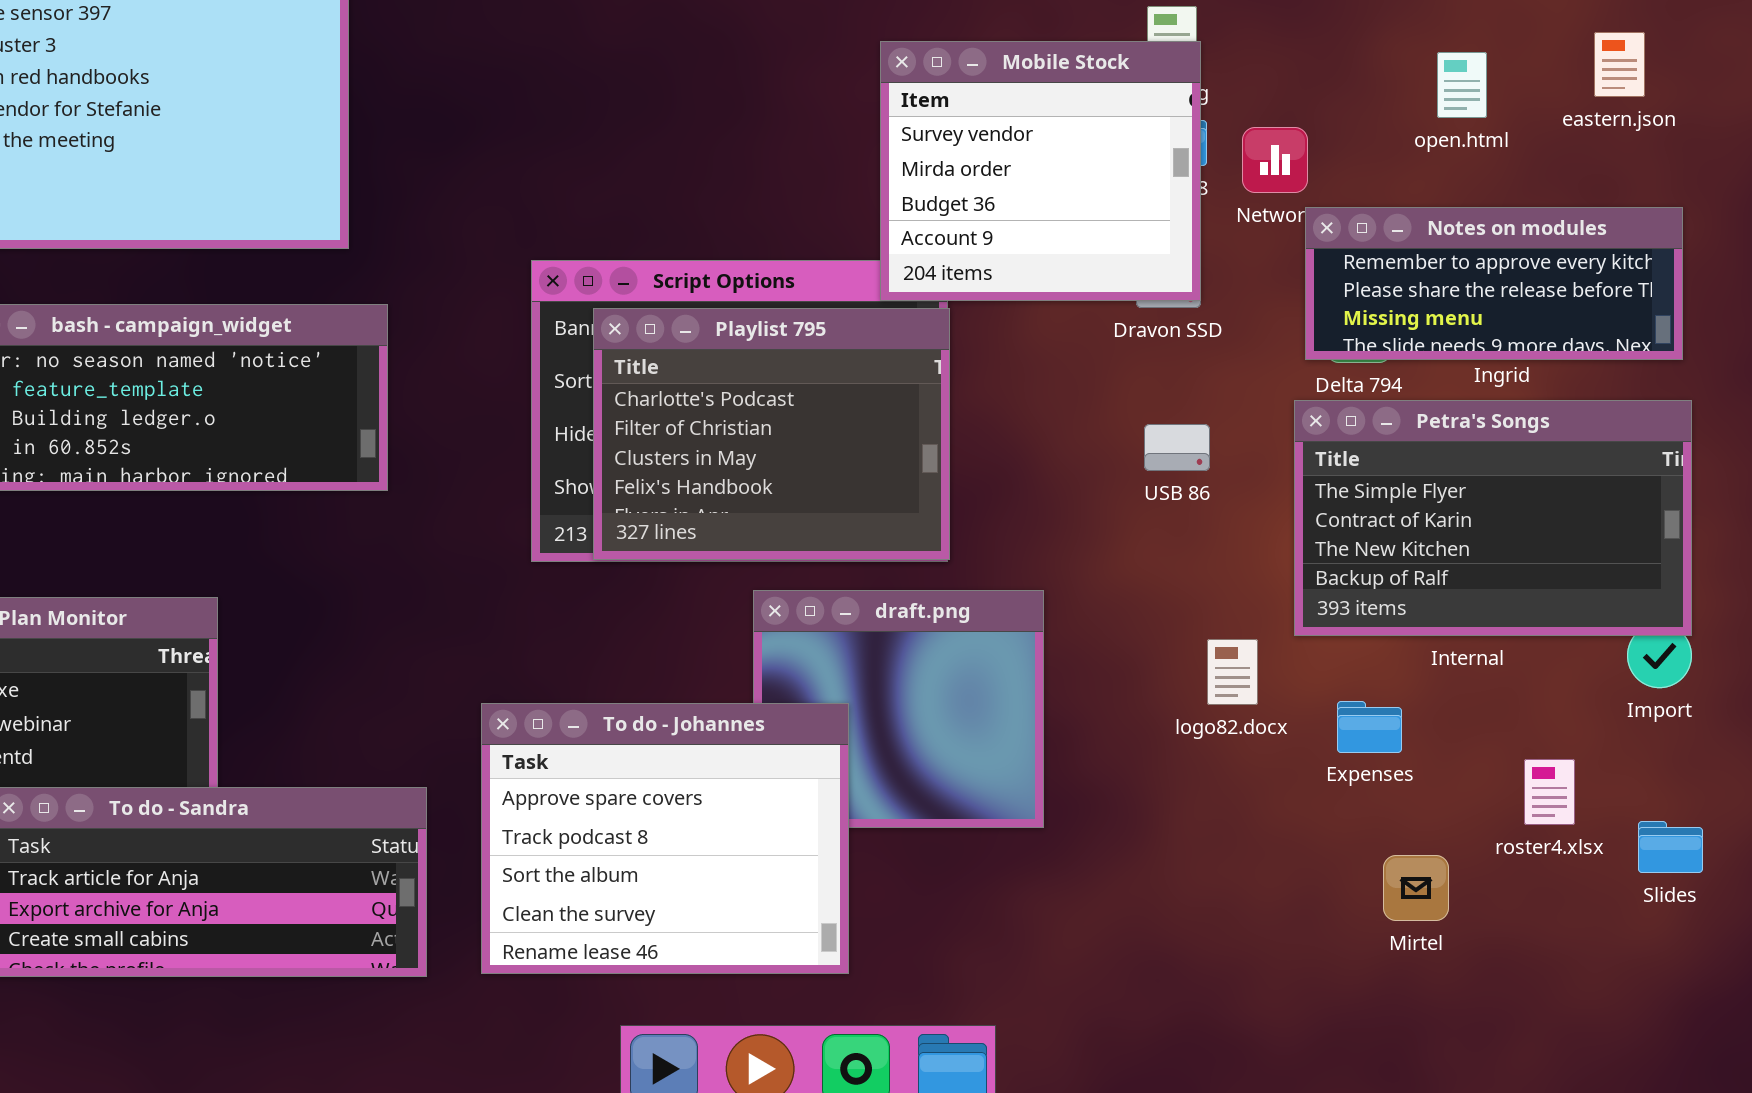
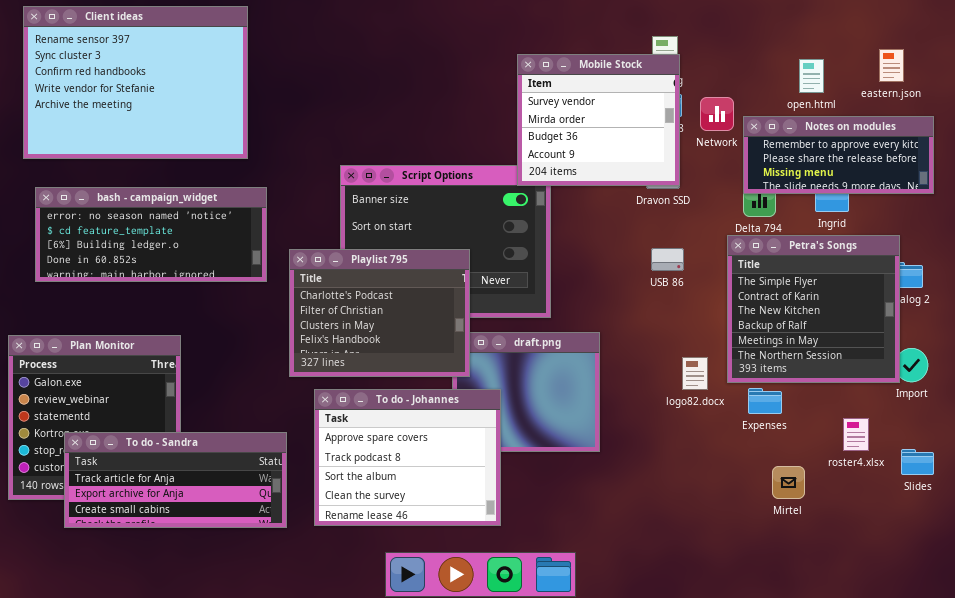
Notes on modules: [1305,207,1683,360] -> [743,116,934,194], moved
Playlist 795: [593,308,950,560] -> [289,249,470,377], moved
Petra's Songs: [1294,400,1692,636] -> [727,235,900,383], resized

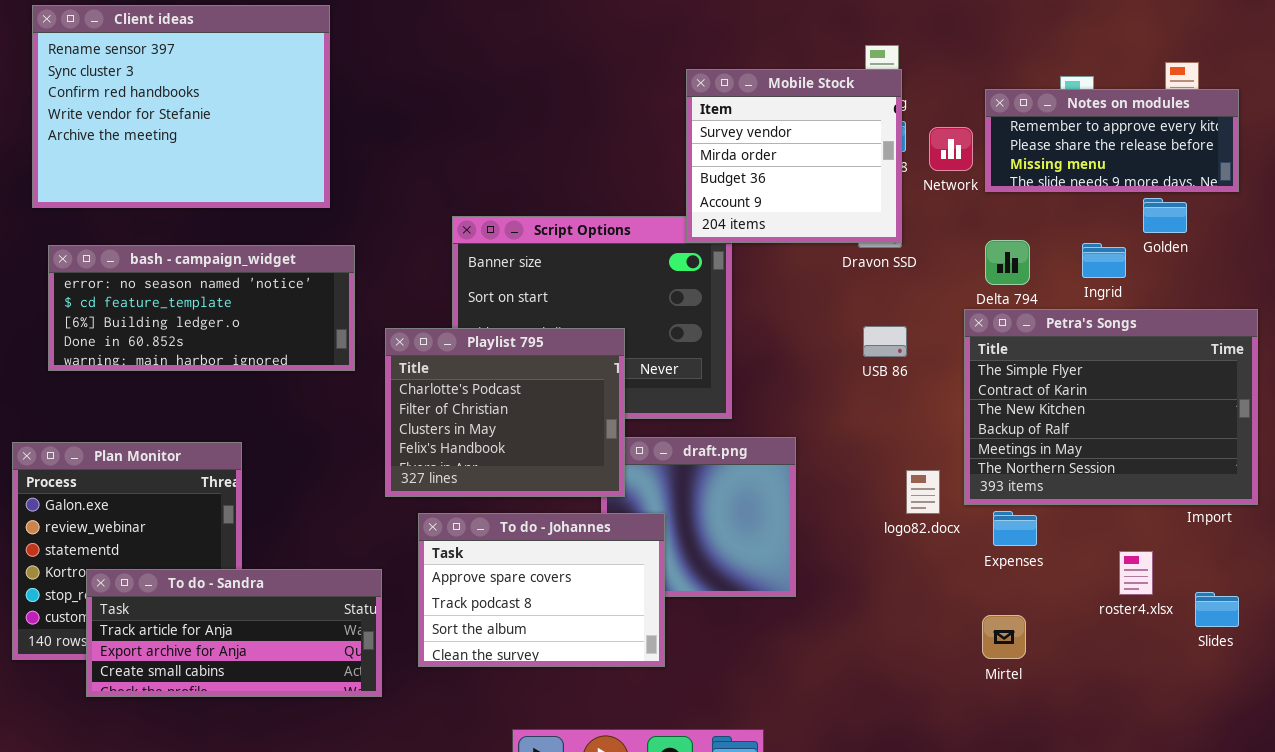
Notes on modules: [743,116,934,194] -> [985,89,1239,192], moved
Petra's Songs: [727,235,900,383] -> [964,309,1258,505], resized
To do - Johannes: [314,389,501,526] -> [418,513,665,667], resized
Mirtel: [772,466,805,499] -> [982,615,1026,659], moved

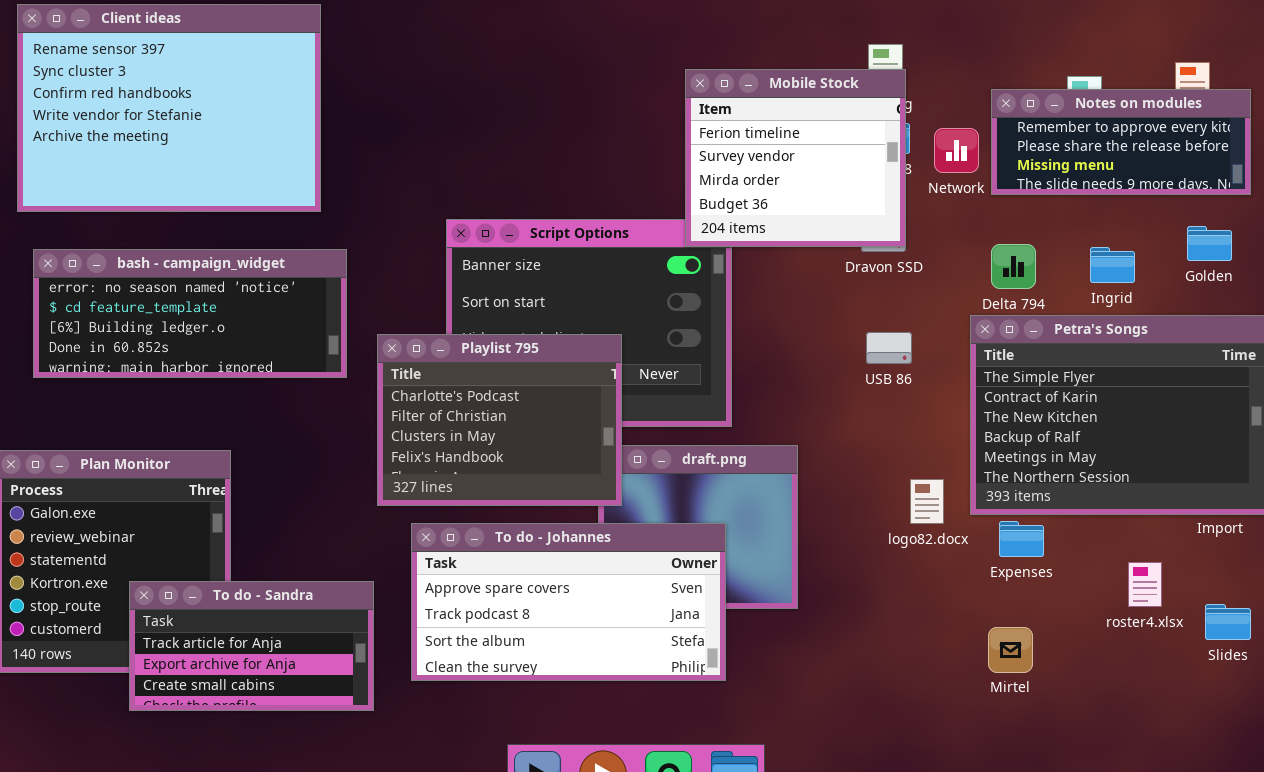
Mobile Stock: [686,69,902,243] -> [685,69,906,247], scrolled up 1 row
Golden: [1143,198,1187,233] -> [1187,226,1232,261], moved
To do - Johannes: [418,513,665,667] -> [411,523,726,681], resized
To do - Sandra: [86,569,382,697] -> [129,581,374,711], resized

